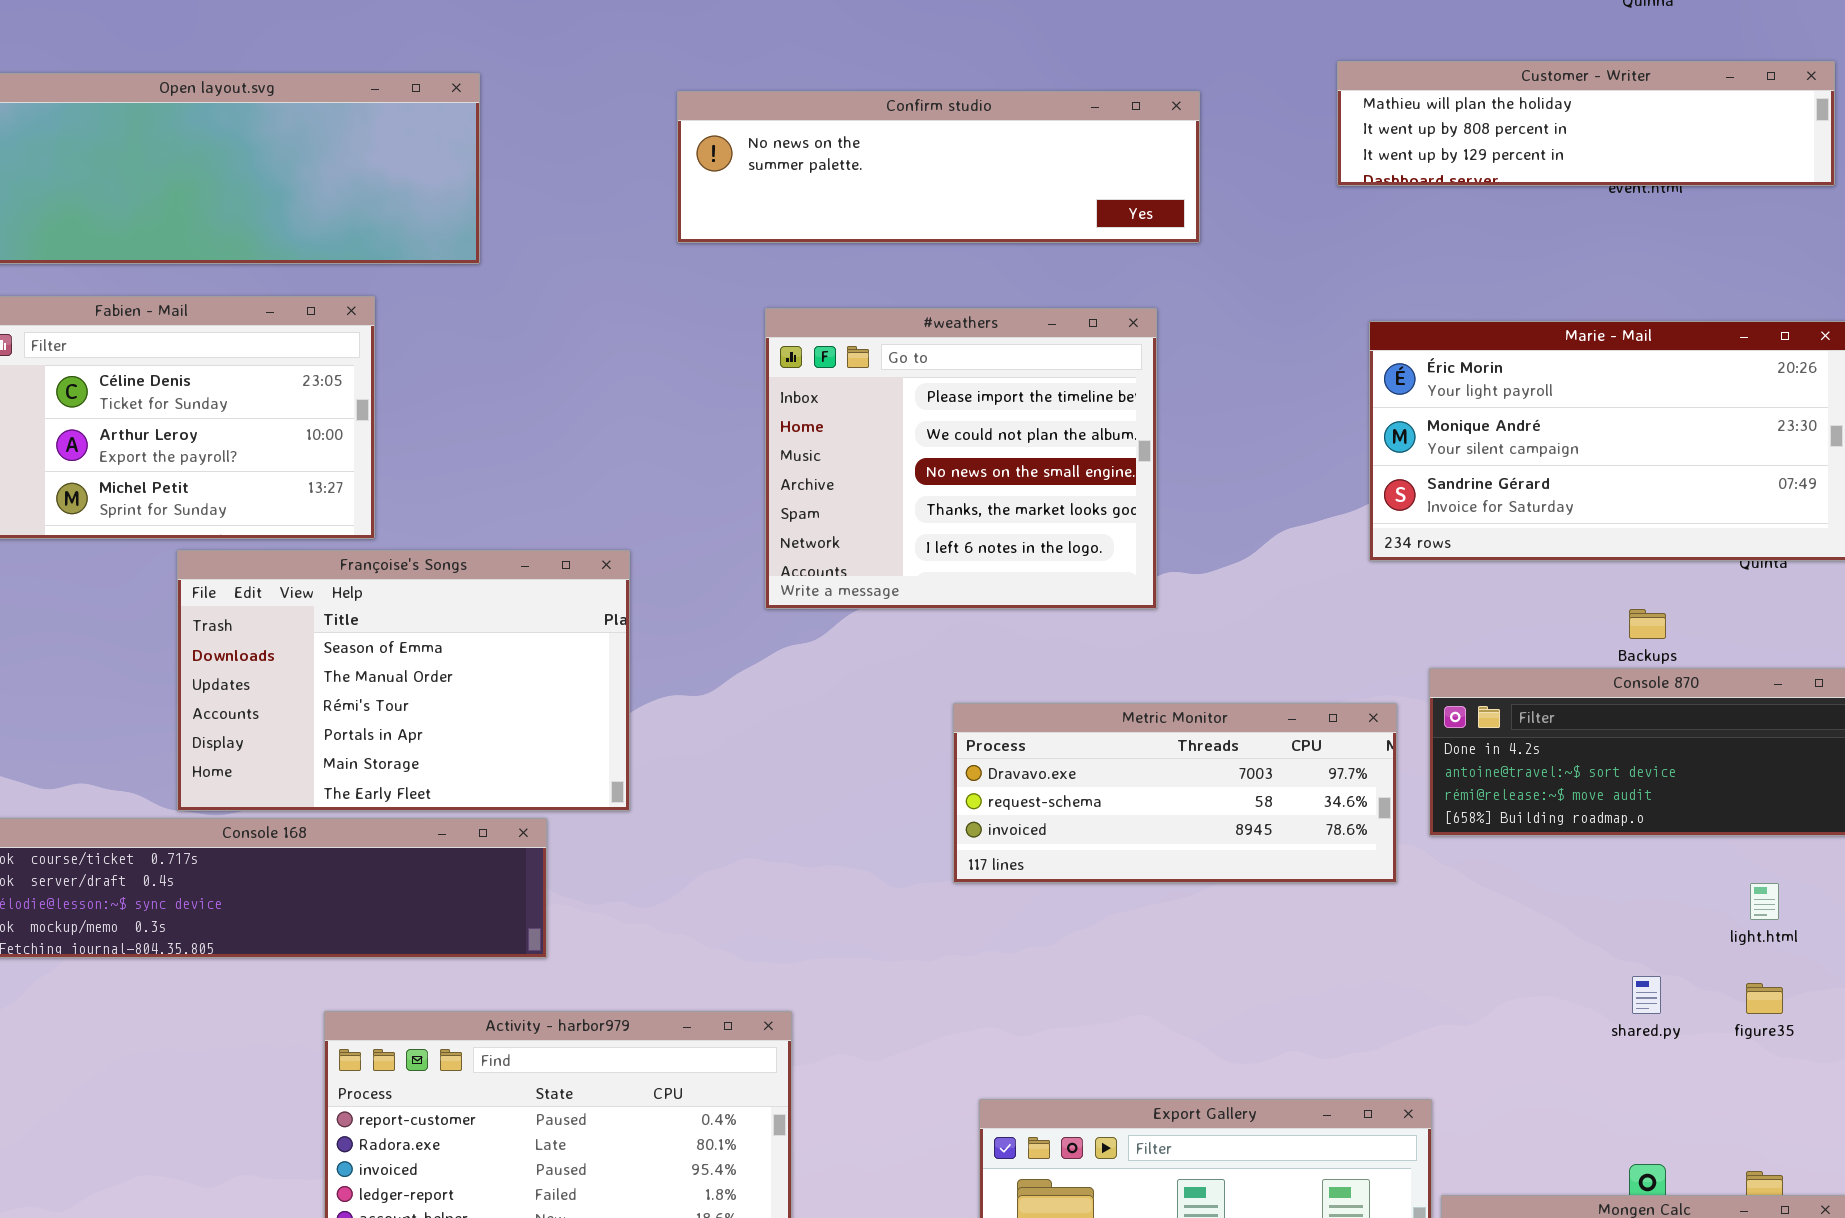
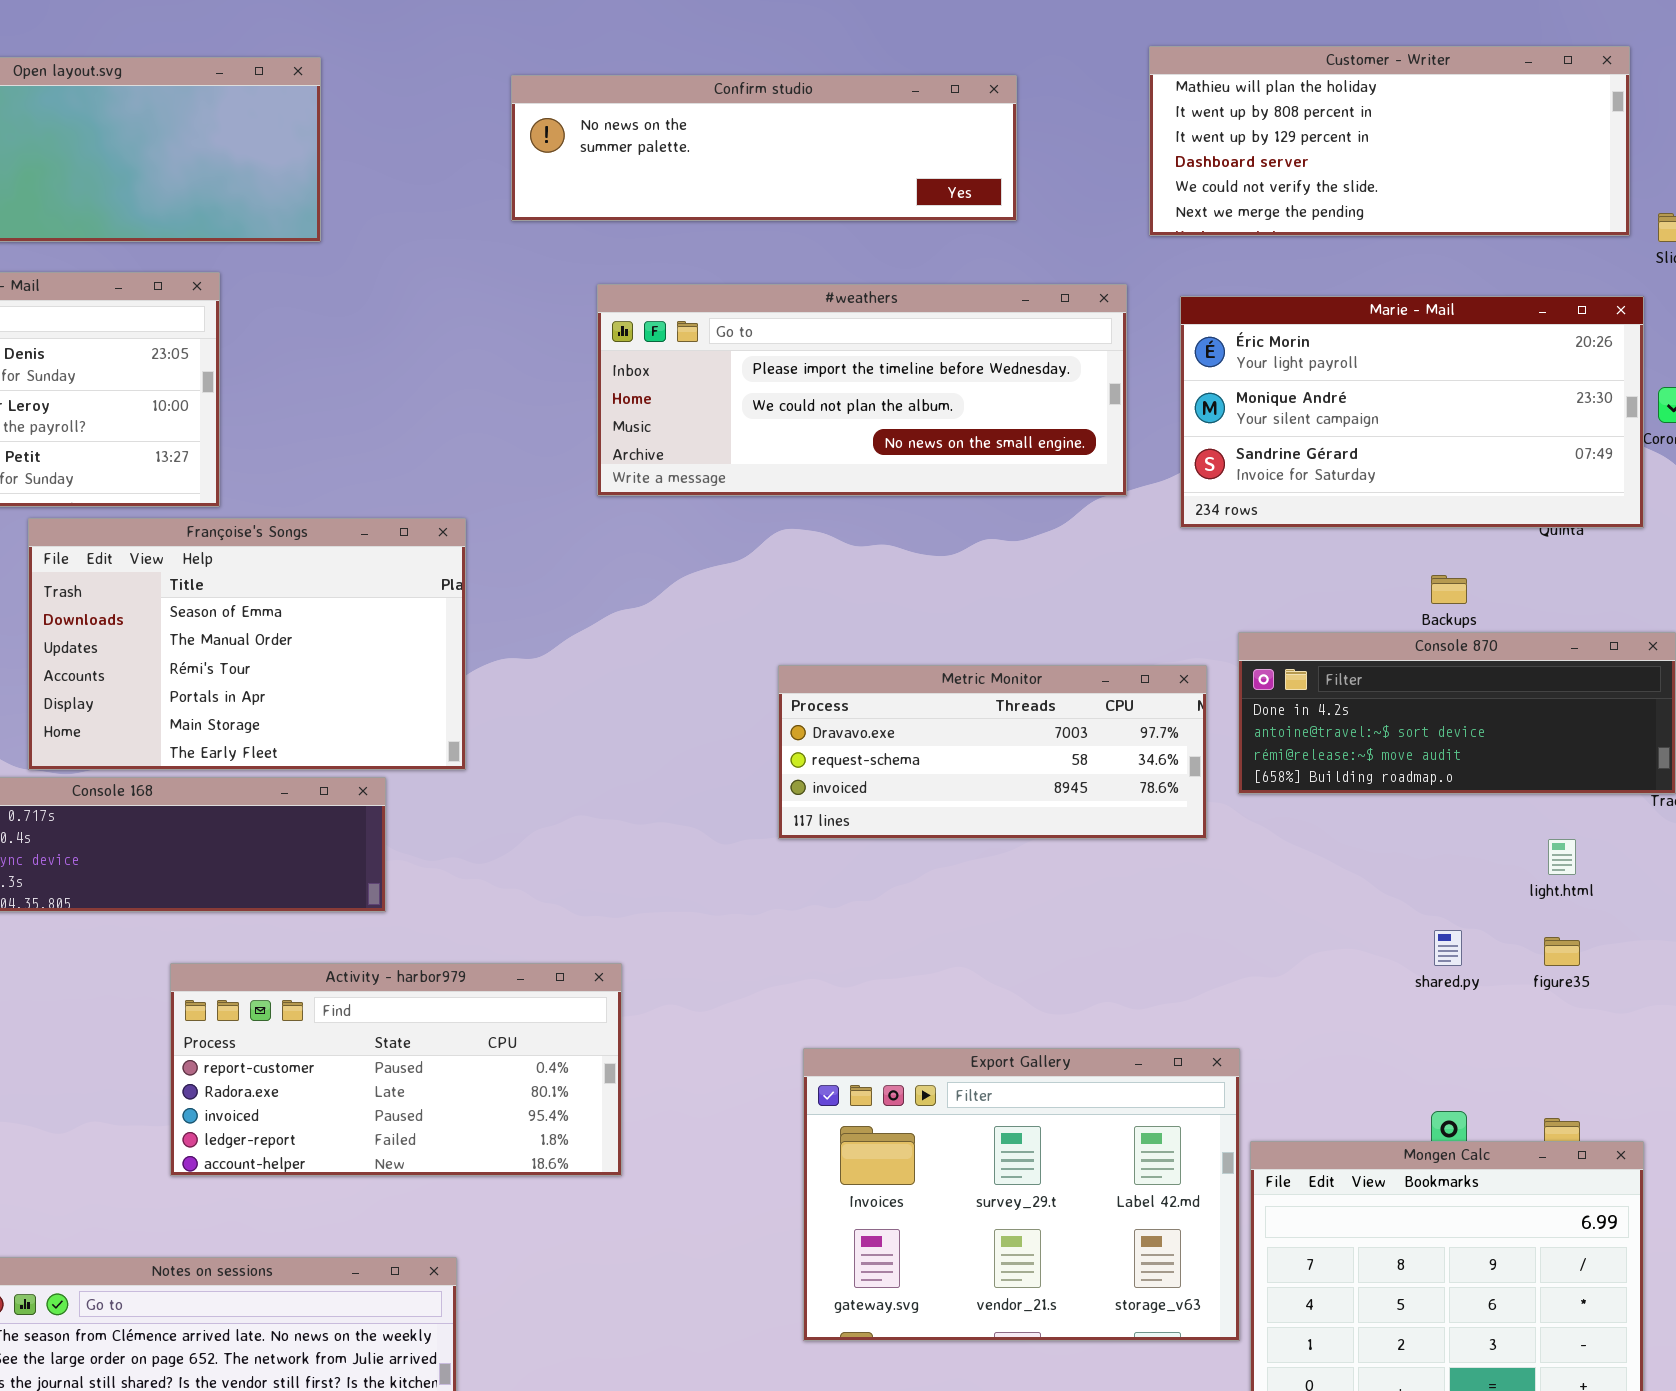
Customer - Writer: [1337,61,1835,186] -> [1149,46,1630,236], resized
#weathers: [765,308,1157,609] -> [597,284,1127,496], resized

